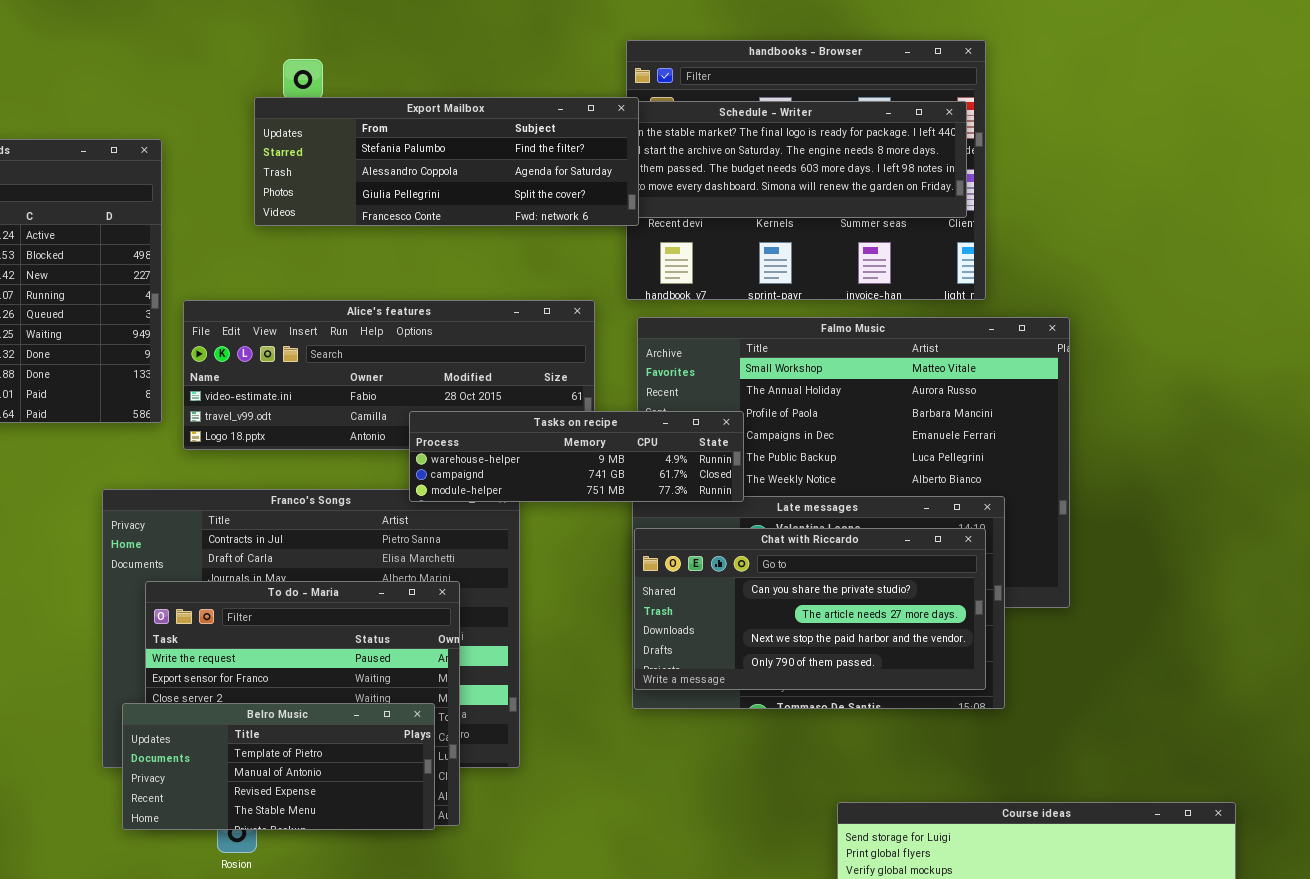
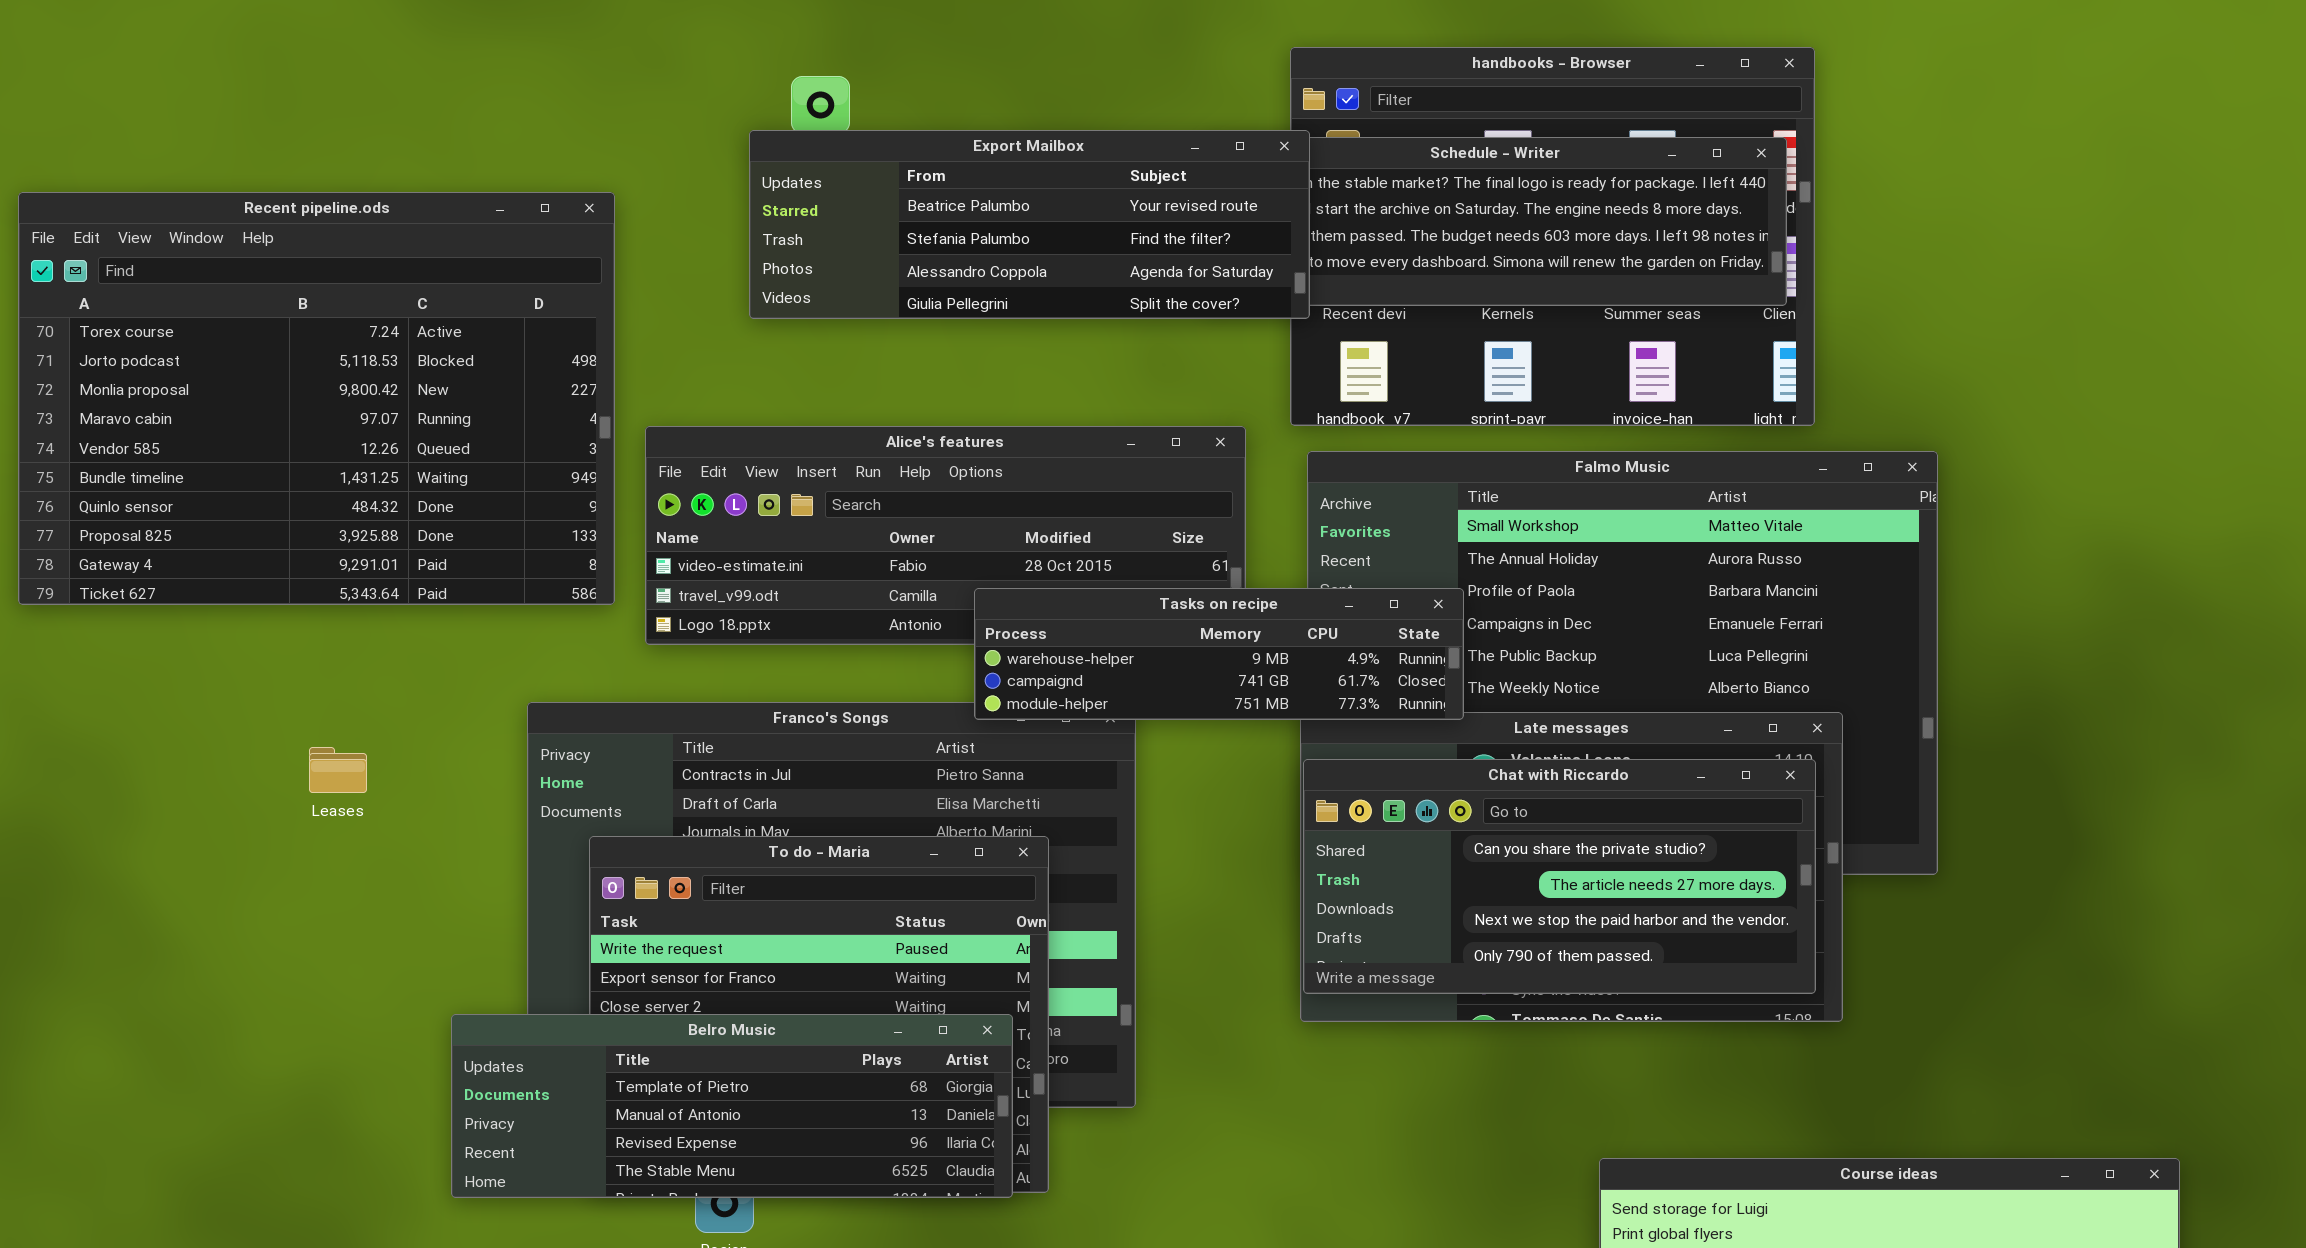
Export Mailbox: [254,97,639,226] -> [749,130,1310,319], scrolled up 1 row
Belro Music: [122,703,435,830] -> [451,1014,1013,1198], resized

